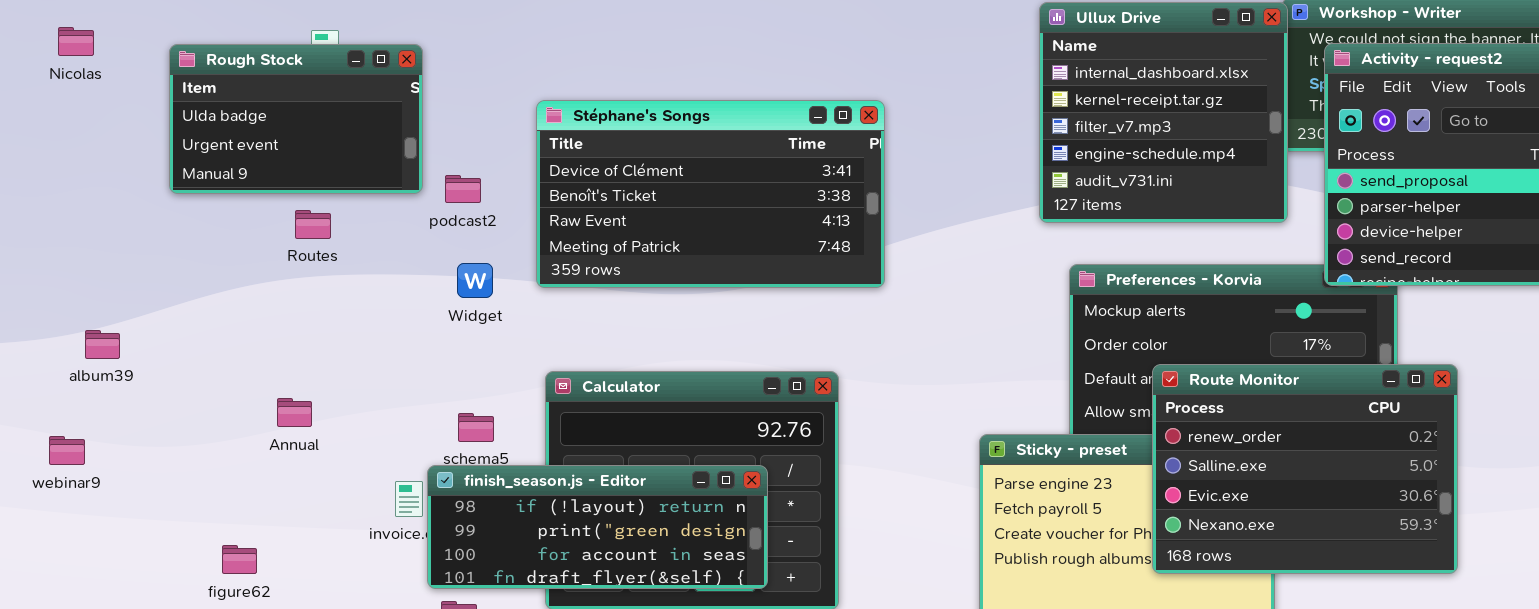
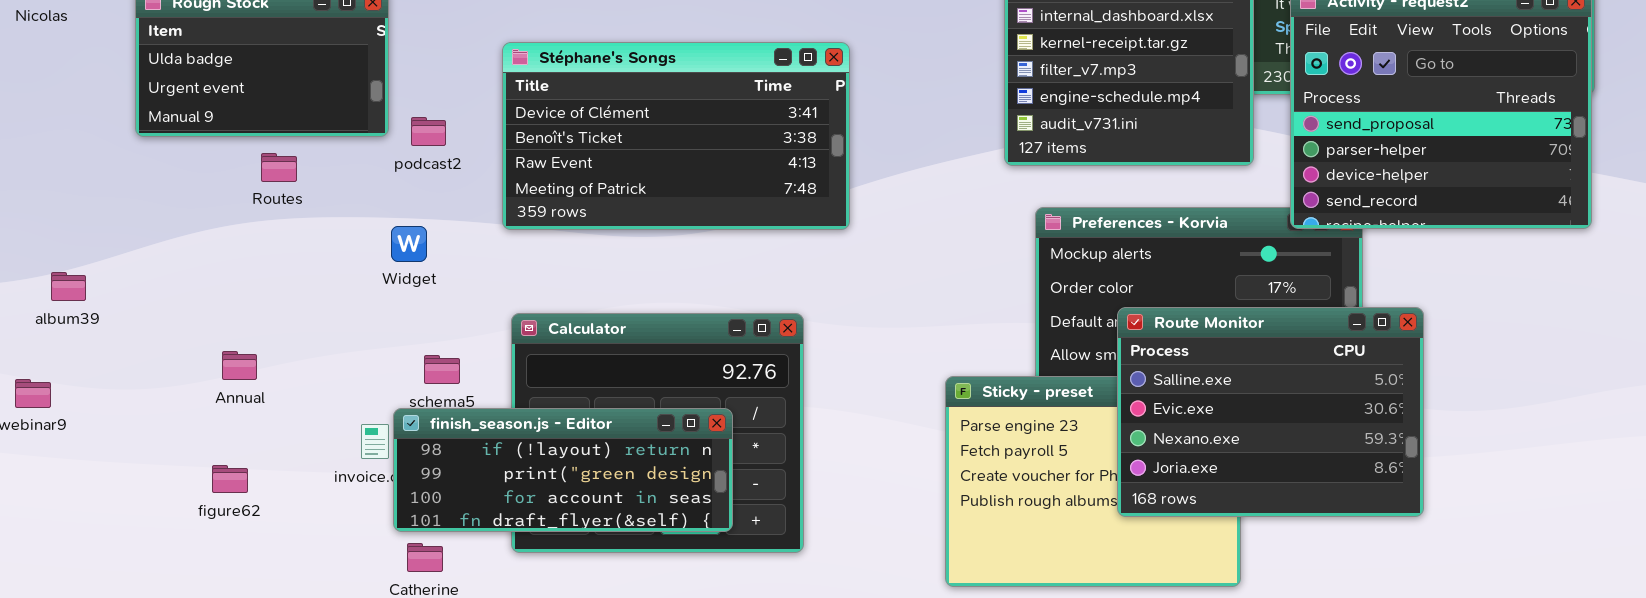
Widget: [457,263,493,298] -> [391,226,427,262], moved
Route Monitor: [1152,364,1458,574] -> [1117,307,1424,517], scrolled down 1 row
Annual: [277,398,312,427] -> [222,351,257,380], moved
figure62: [222,545,257,574] -> [212,465,248,493], moved

